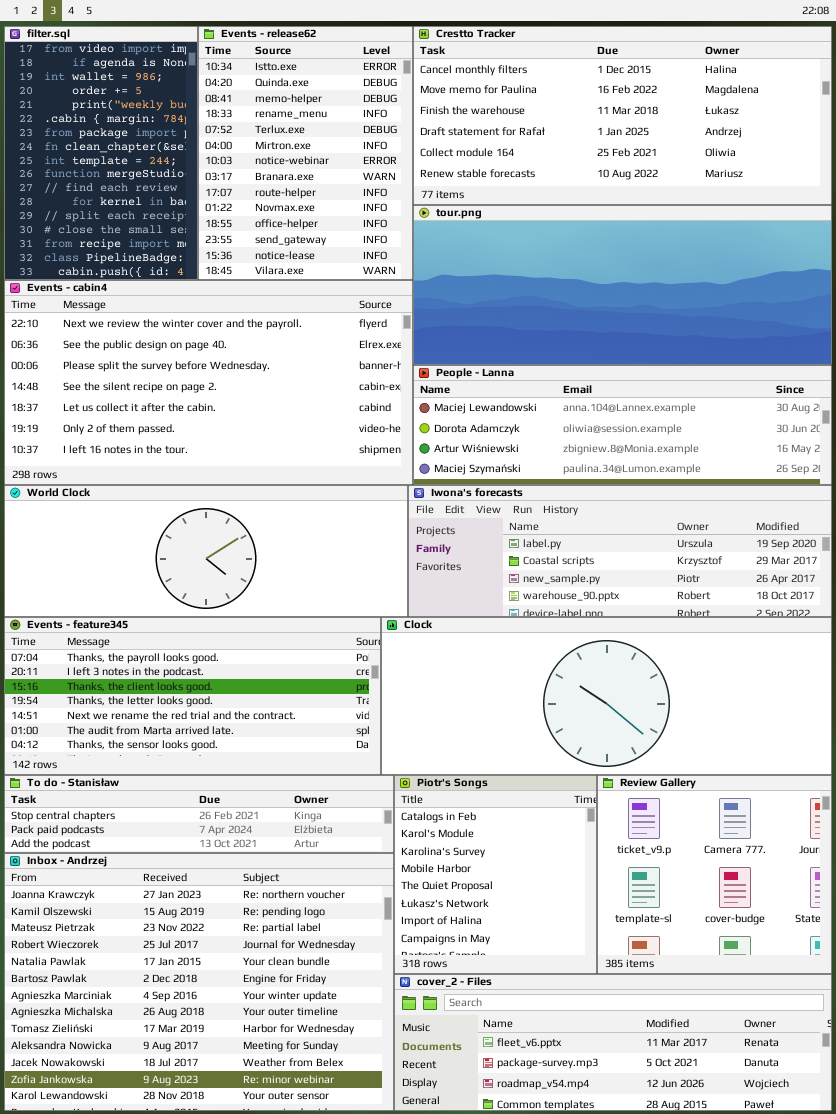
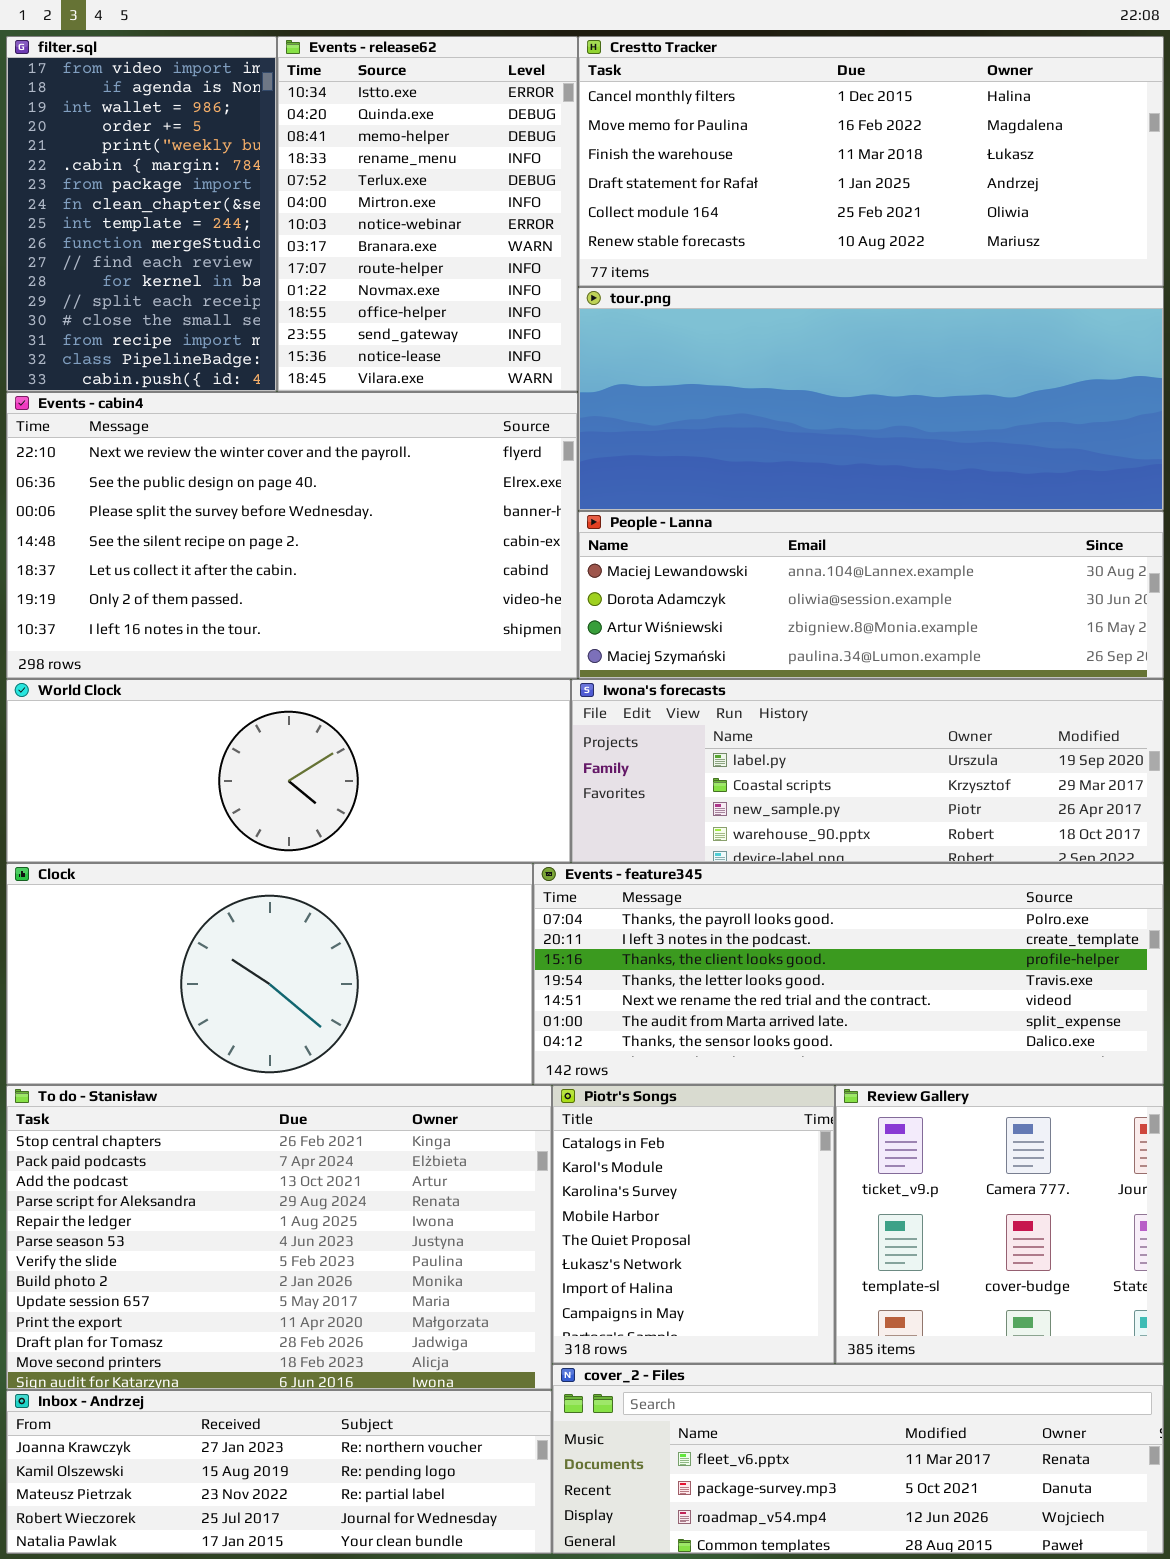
Events - feature345: [4,617,381,775] -> [533,863,1164,1085], moved, resized
Clock: [381,617,832,775] -> [6,863,533,1085], moved, resized
To do - Stanisław: [4,775,394,853] -> [6,1085,552,1390], resized
Inbox - Andrzej: [4,853,394,1111] -> [6,1390,552,1554], resized

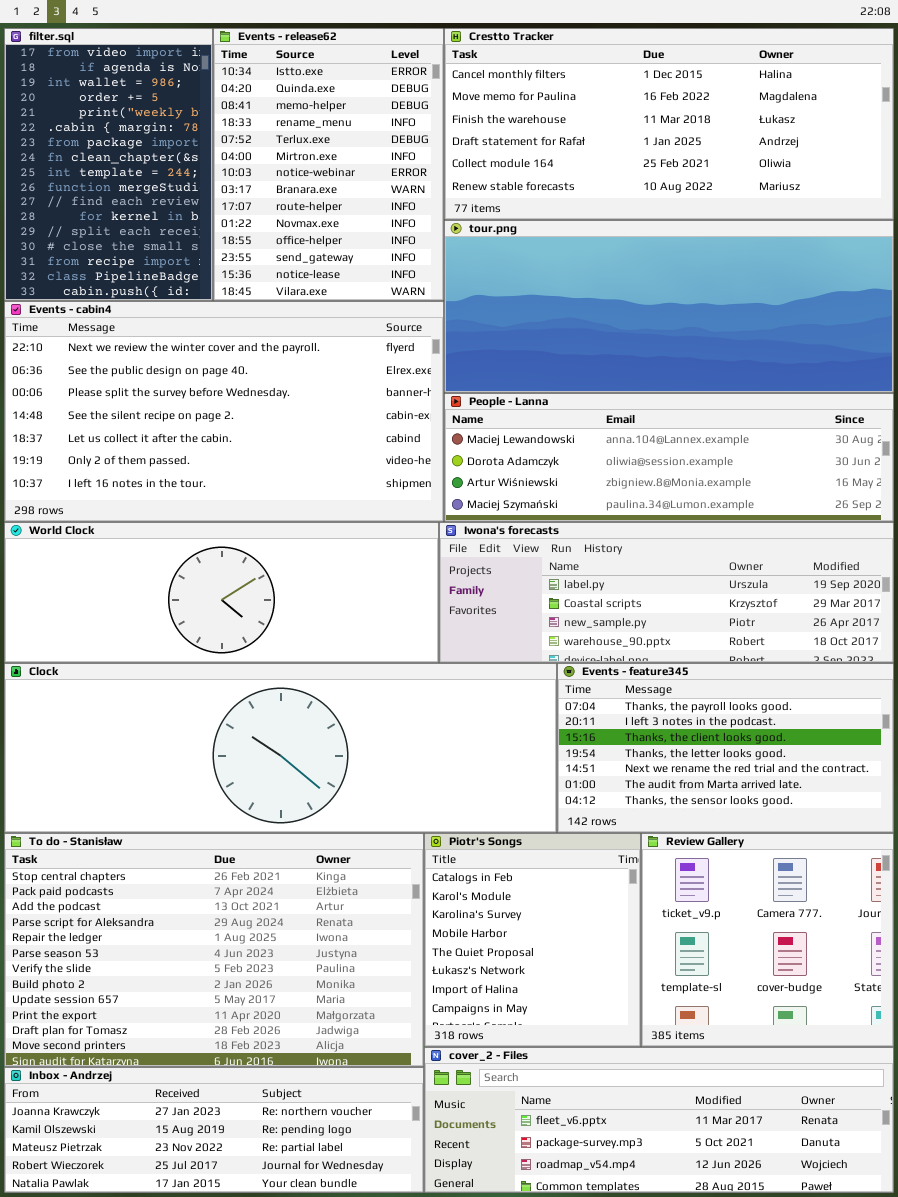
Clock: [6,863,533,1085] -> [4,663,557,833], resized
Events - feature345: [533,863,1164,1085] -> [557,663,894,833], resized

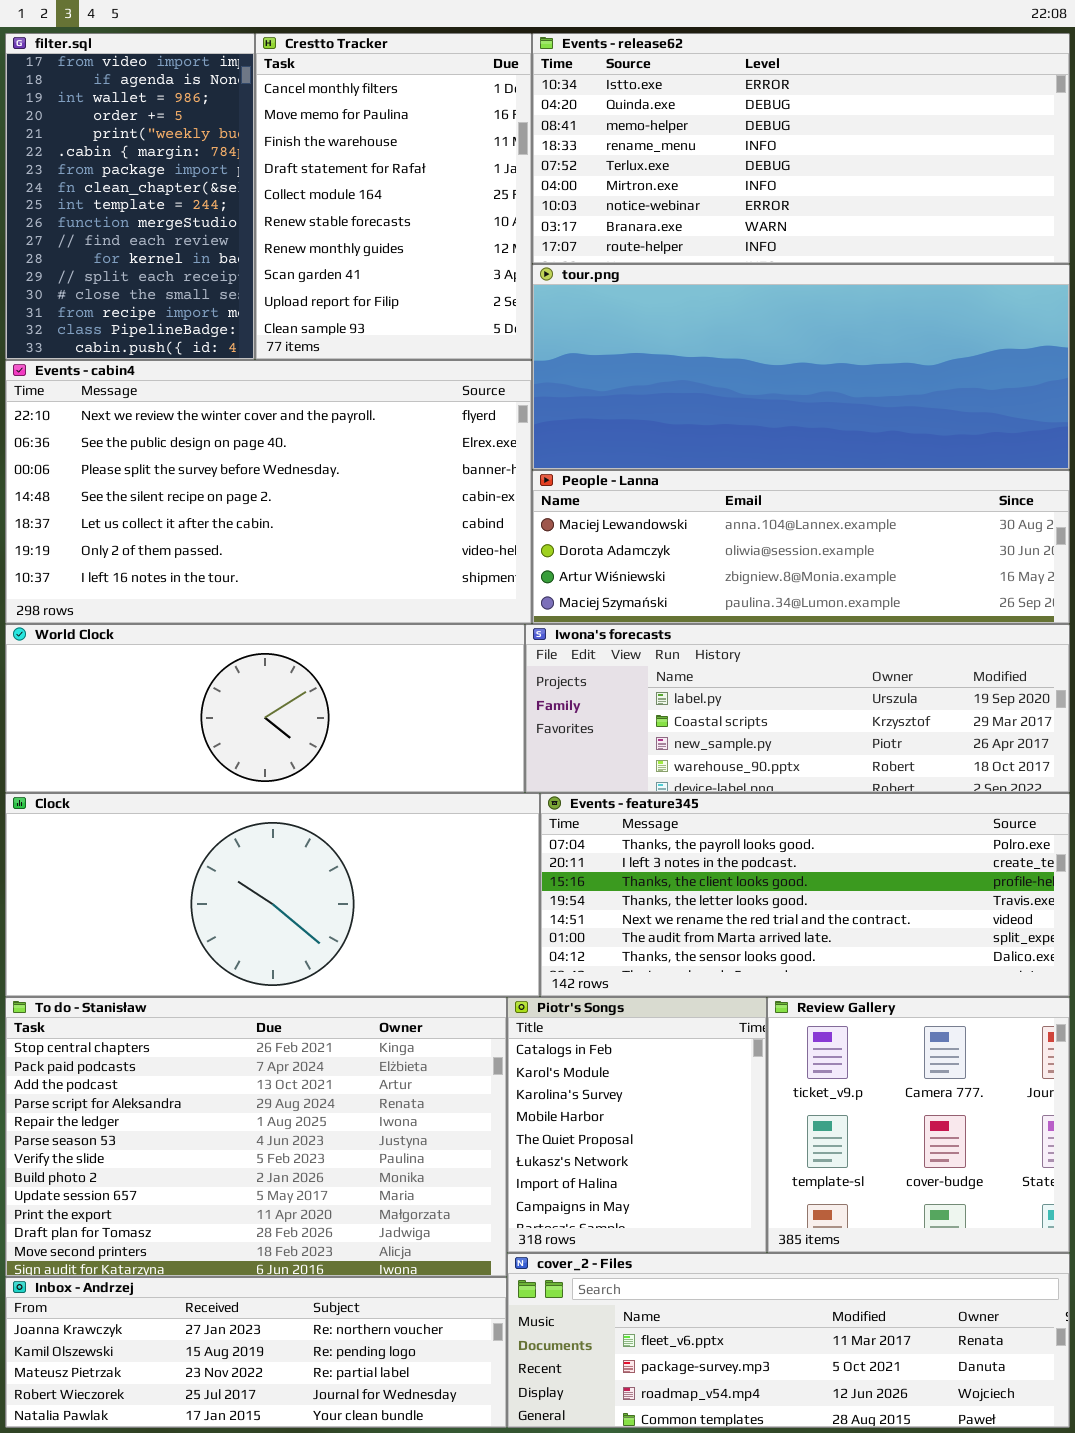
Events - release62: [213,28,444,301] -> [532,33,1070,264], moved, resized
Crestto Tracker: [444,28,894,220] -> [255,33,532,360], moved, resized
Clock: [4,663,557,833] -> [5,793,540,997], resized
Events - feature345: [557,663,894,833] -> [540,793,1070,997], resized

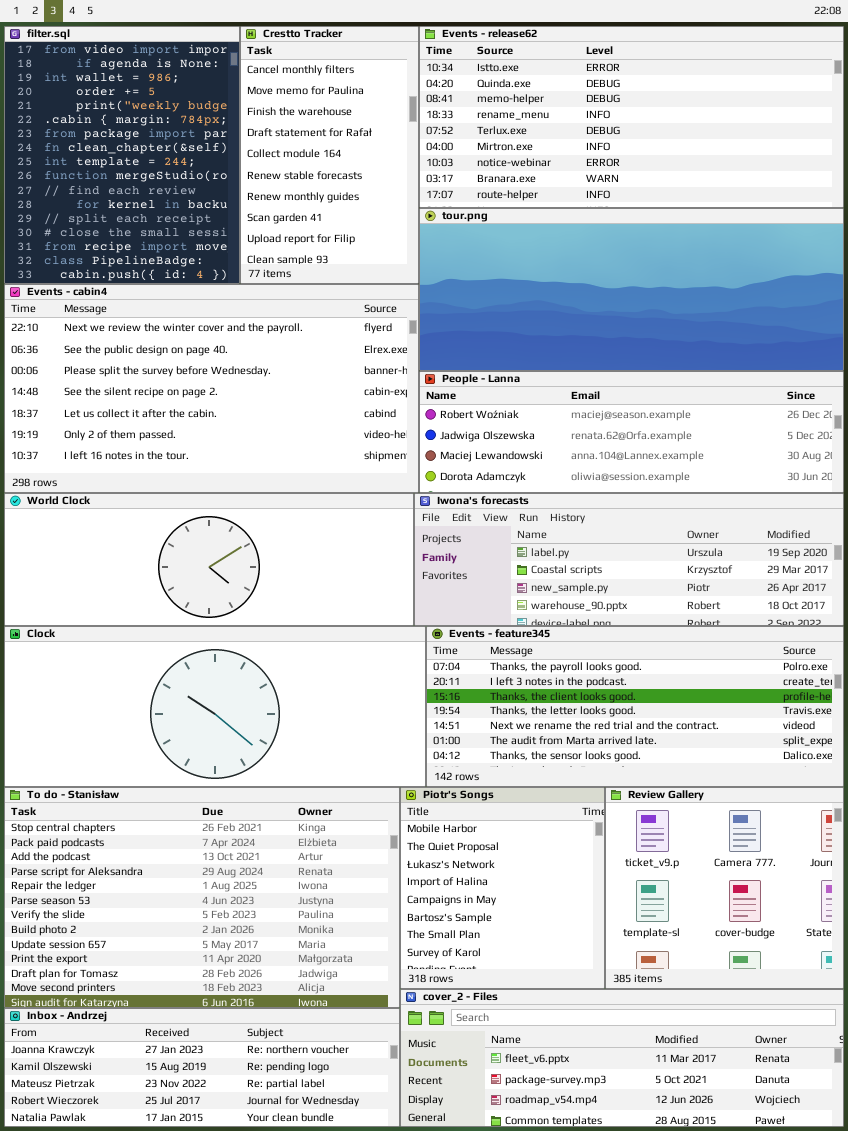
filter.sql: [5,33,255,360] -> [4,26,240,284], resized
Crestto Tracker: [255,33,532,360] -> [240,26,419,284], resized
People - Lanna: [532,470,1070,624] -> [419,371,844,493], scrolled up 2 rows
Piotr's Songs: [507,997,767,1253] -> [400,787,605,989], scrolled down 3 rows

